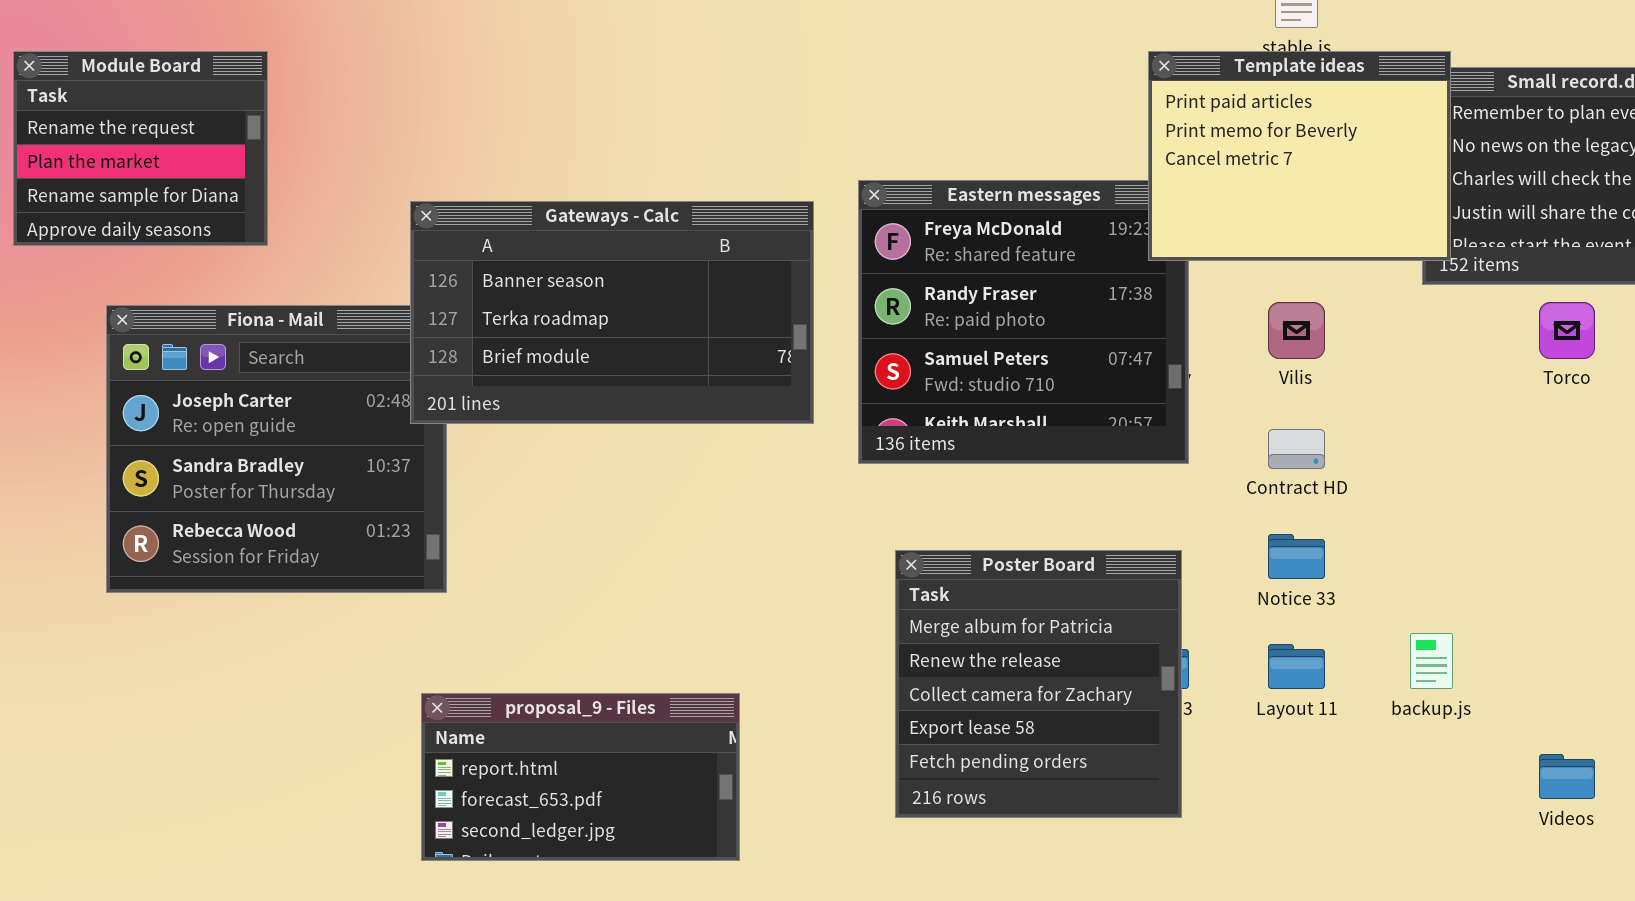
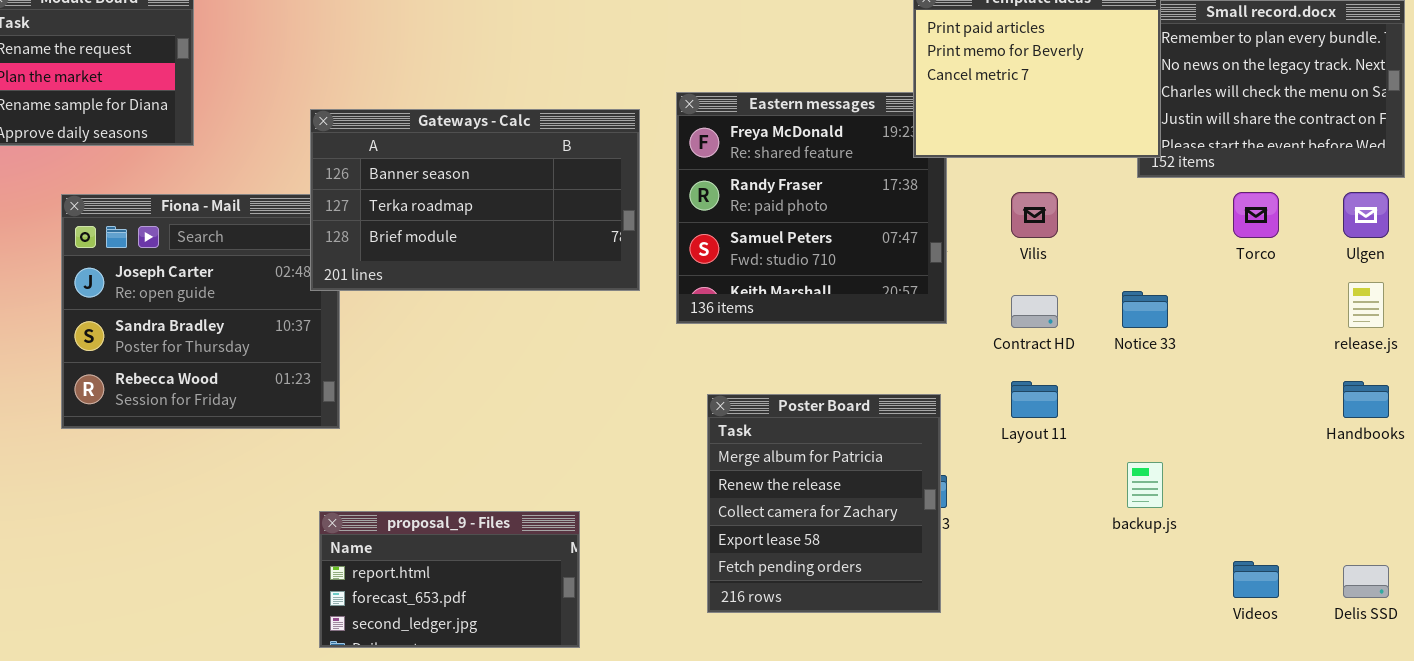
Notice 33: [1268,534,1325,579] -> [1122,291,1168,328], moved
Layout 11: [1268,644,1325,689] -> [1011,381,1058,418], moved

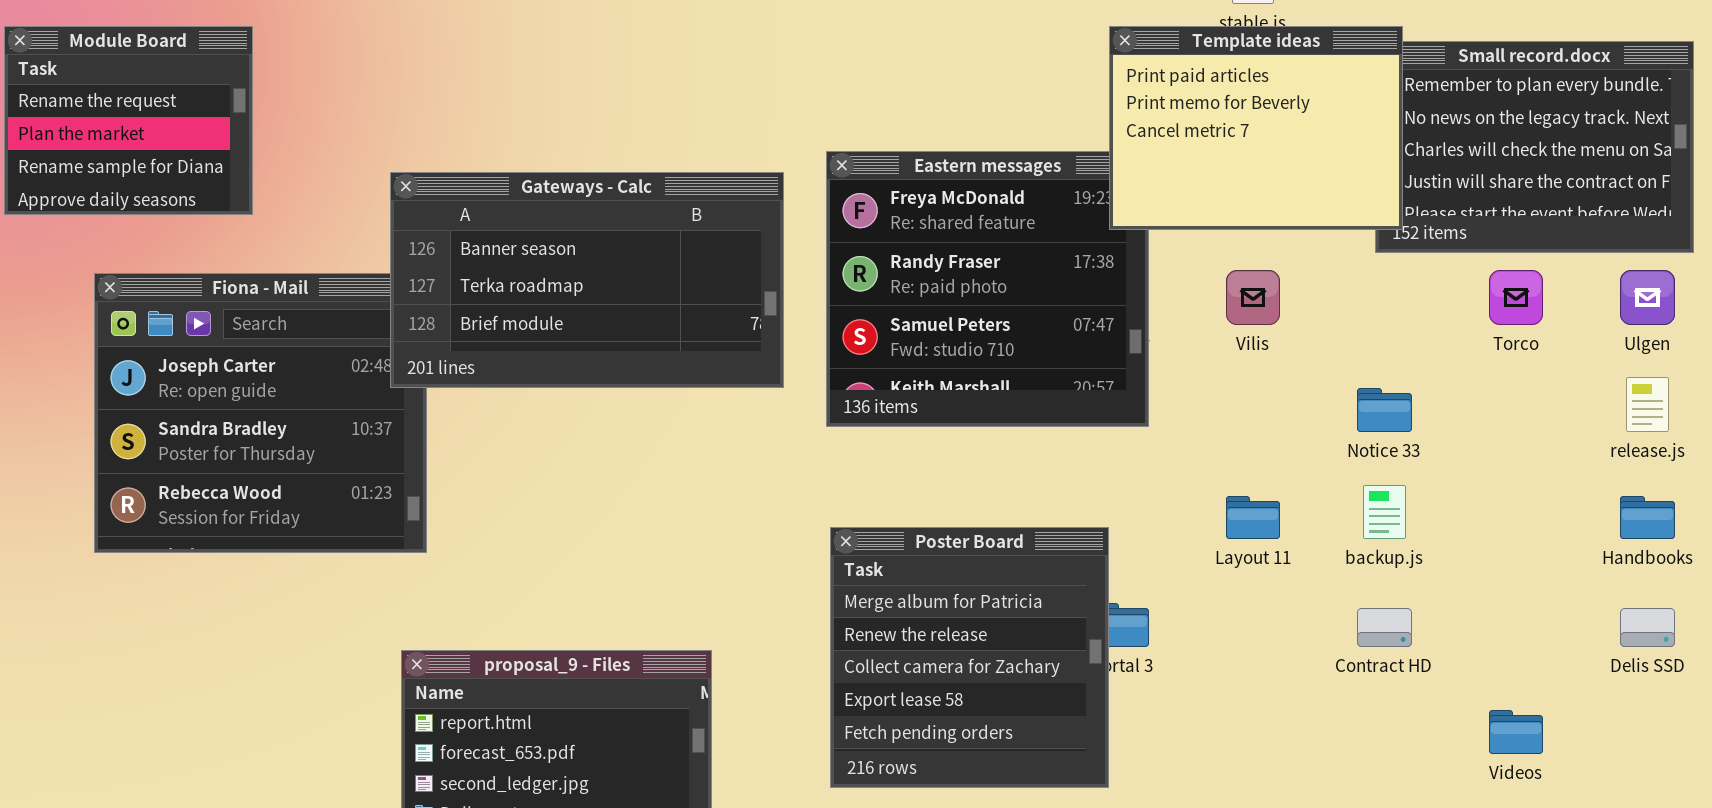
Contract HD: [1011,295,1058,328] -> [1357,608,1412,647], moved
Poster Board: [707,394,941,613] -> [830,527,1109,788], moved
backup.js: [1127,462,1163,508] -> [1363,485,1406,539], moved
Delis SSD: [1343,565,1389,598] -> [1620,608,1675,647], moved

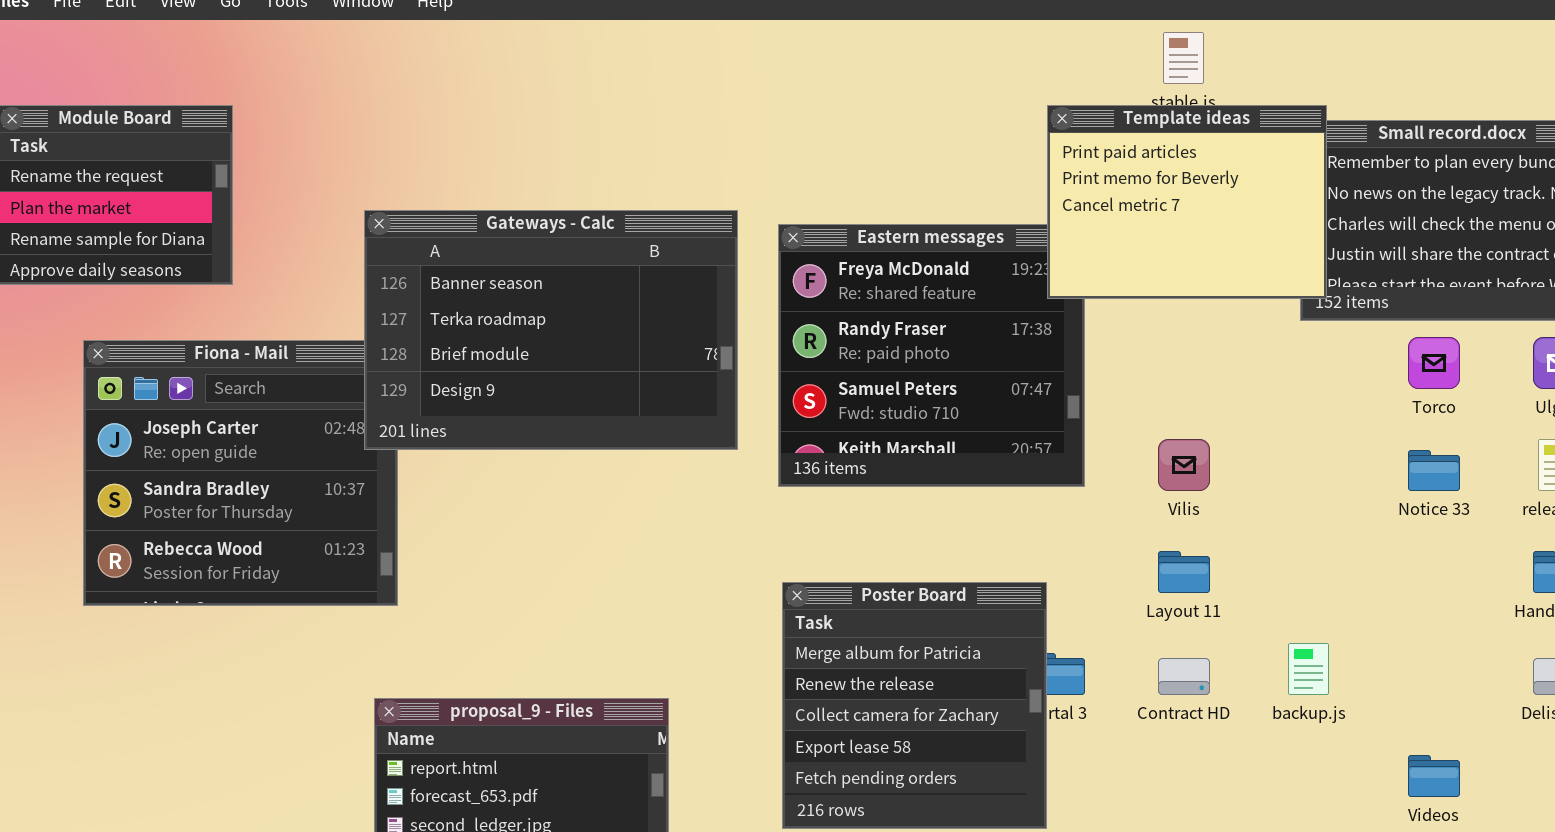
Gateways - Calc: [390,172,784,388] -> [364,210,738,450], resized
Vilis: [1226,270,1280,325] -> [1158,439,1210,491], moved
Notice 33: [1357,388,1412,432] -> [1408,450,1460,491], moved
backup.js: [1363,485,1406,539] -> [1288,643,1329,695], moved
Contract HD: [1357,608,1412,647] -> [1158,658,1210,695], moved

